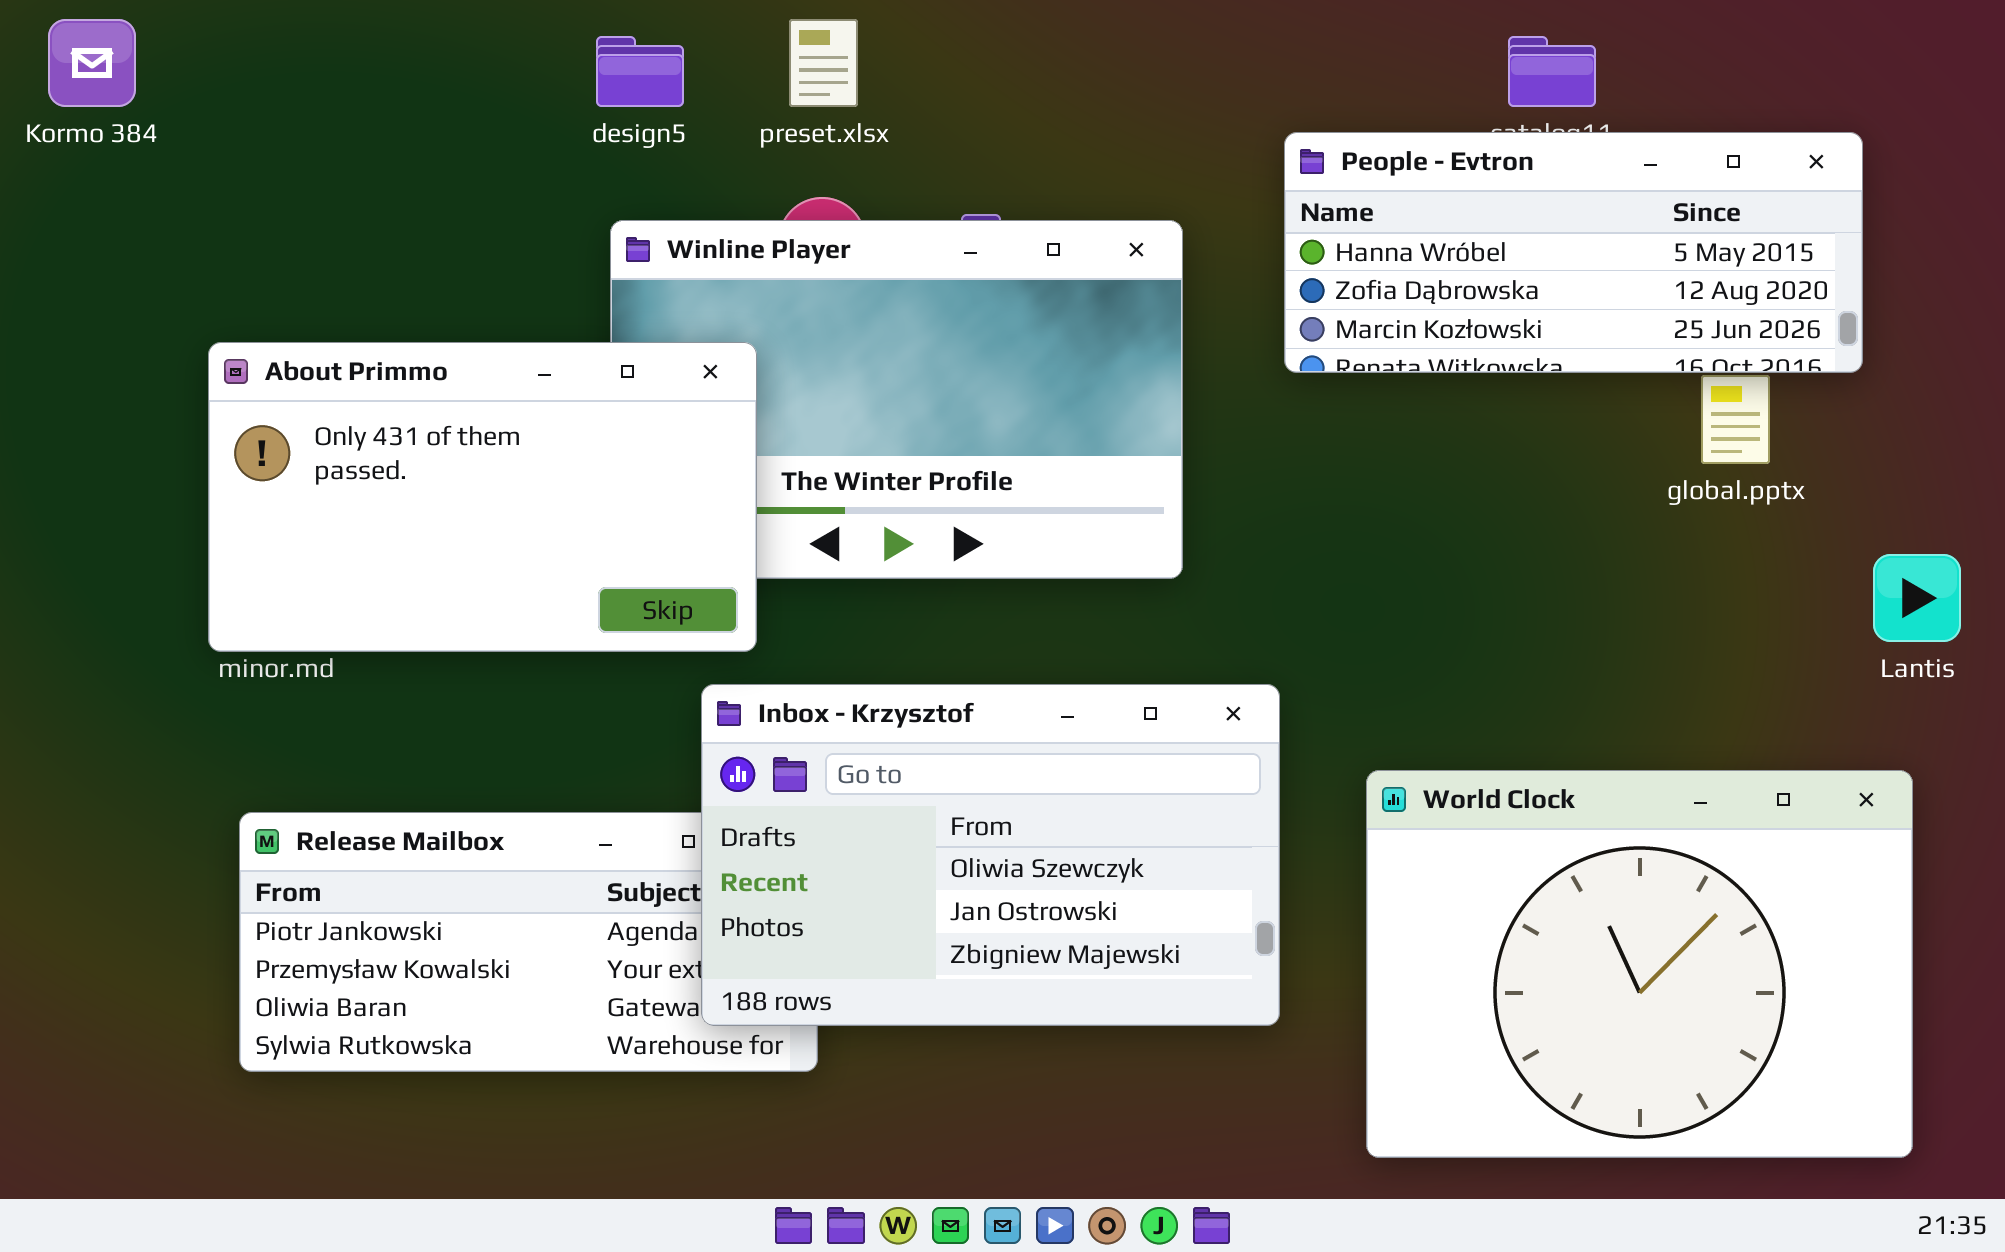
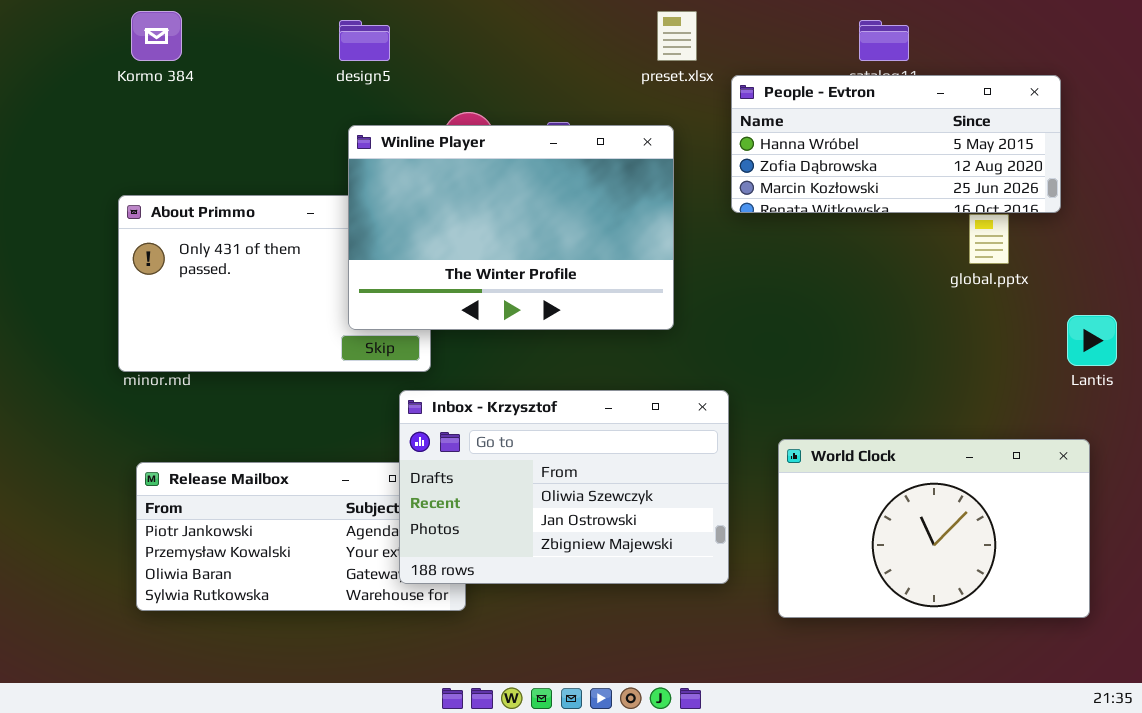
Kormo 384: [48,19,136,107] -> [131,11,182,61], moved
preset.xlsx: [789,19,858,107] -> [657,11,697,61], moved
Winline Player: [610,220,1183,579] -> [348,125,674,330], raised
World Clock: [1366,770,1913,1158] -> [778,439,1090,618], resized

